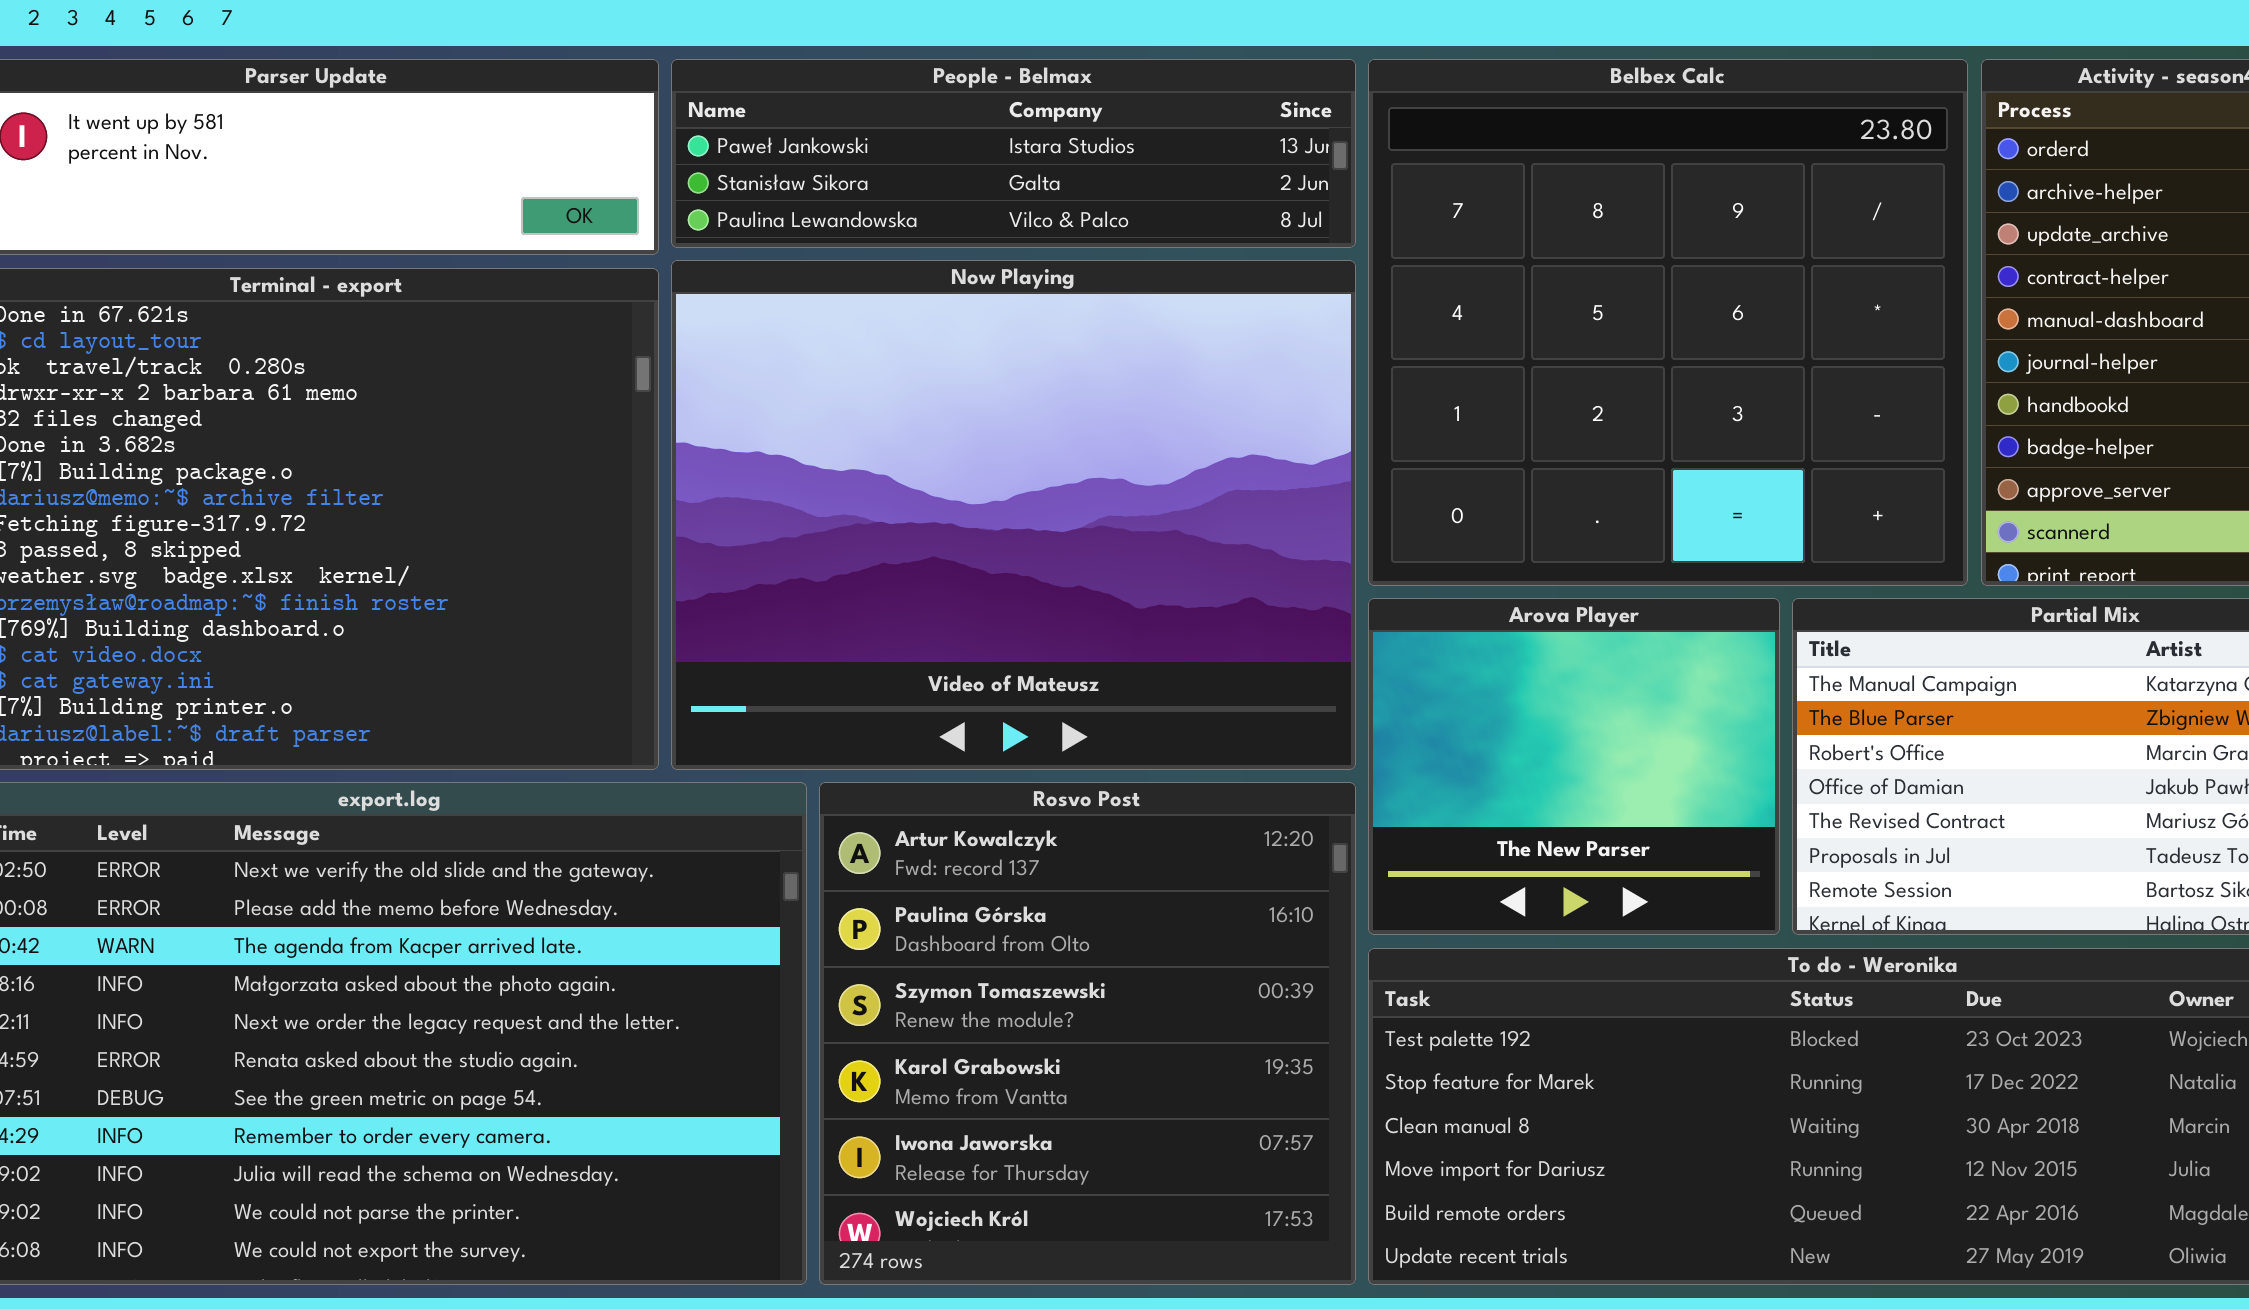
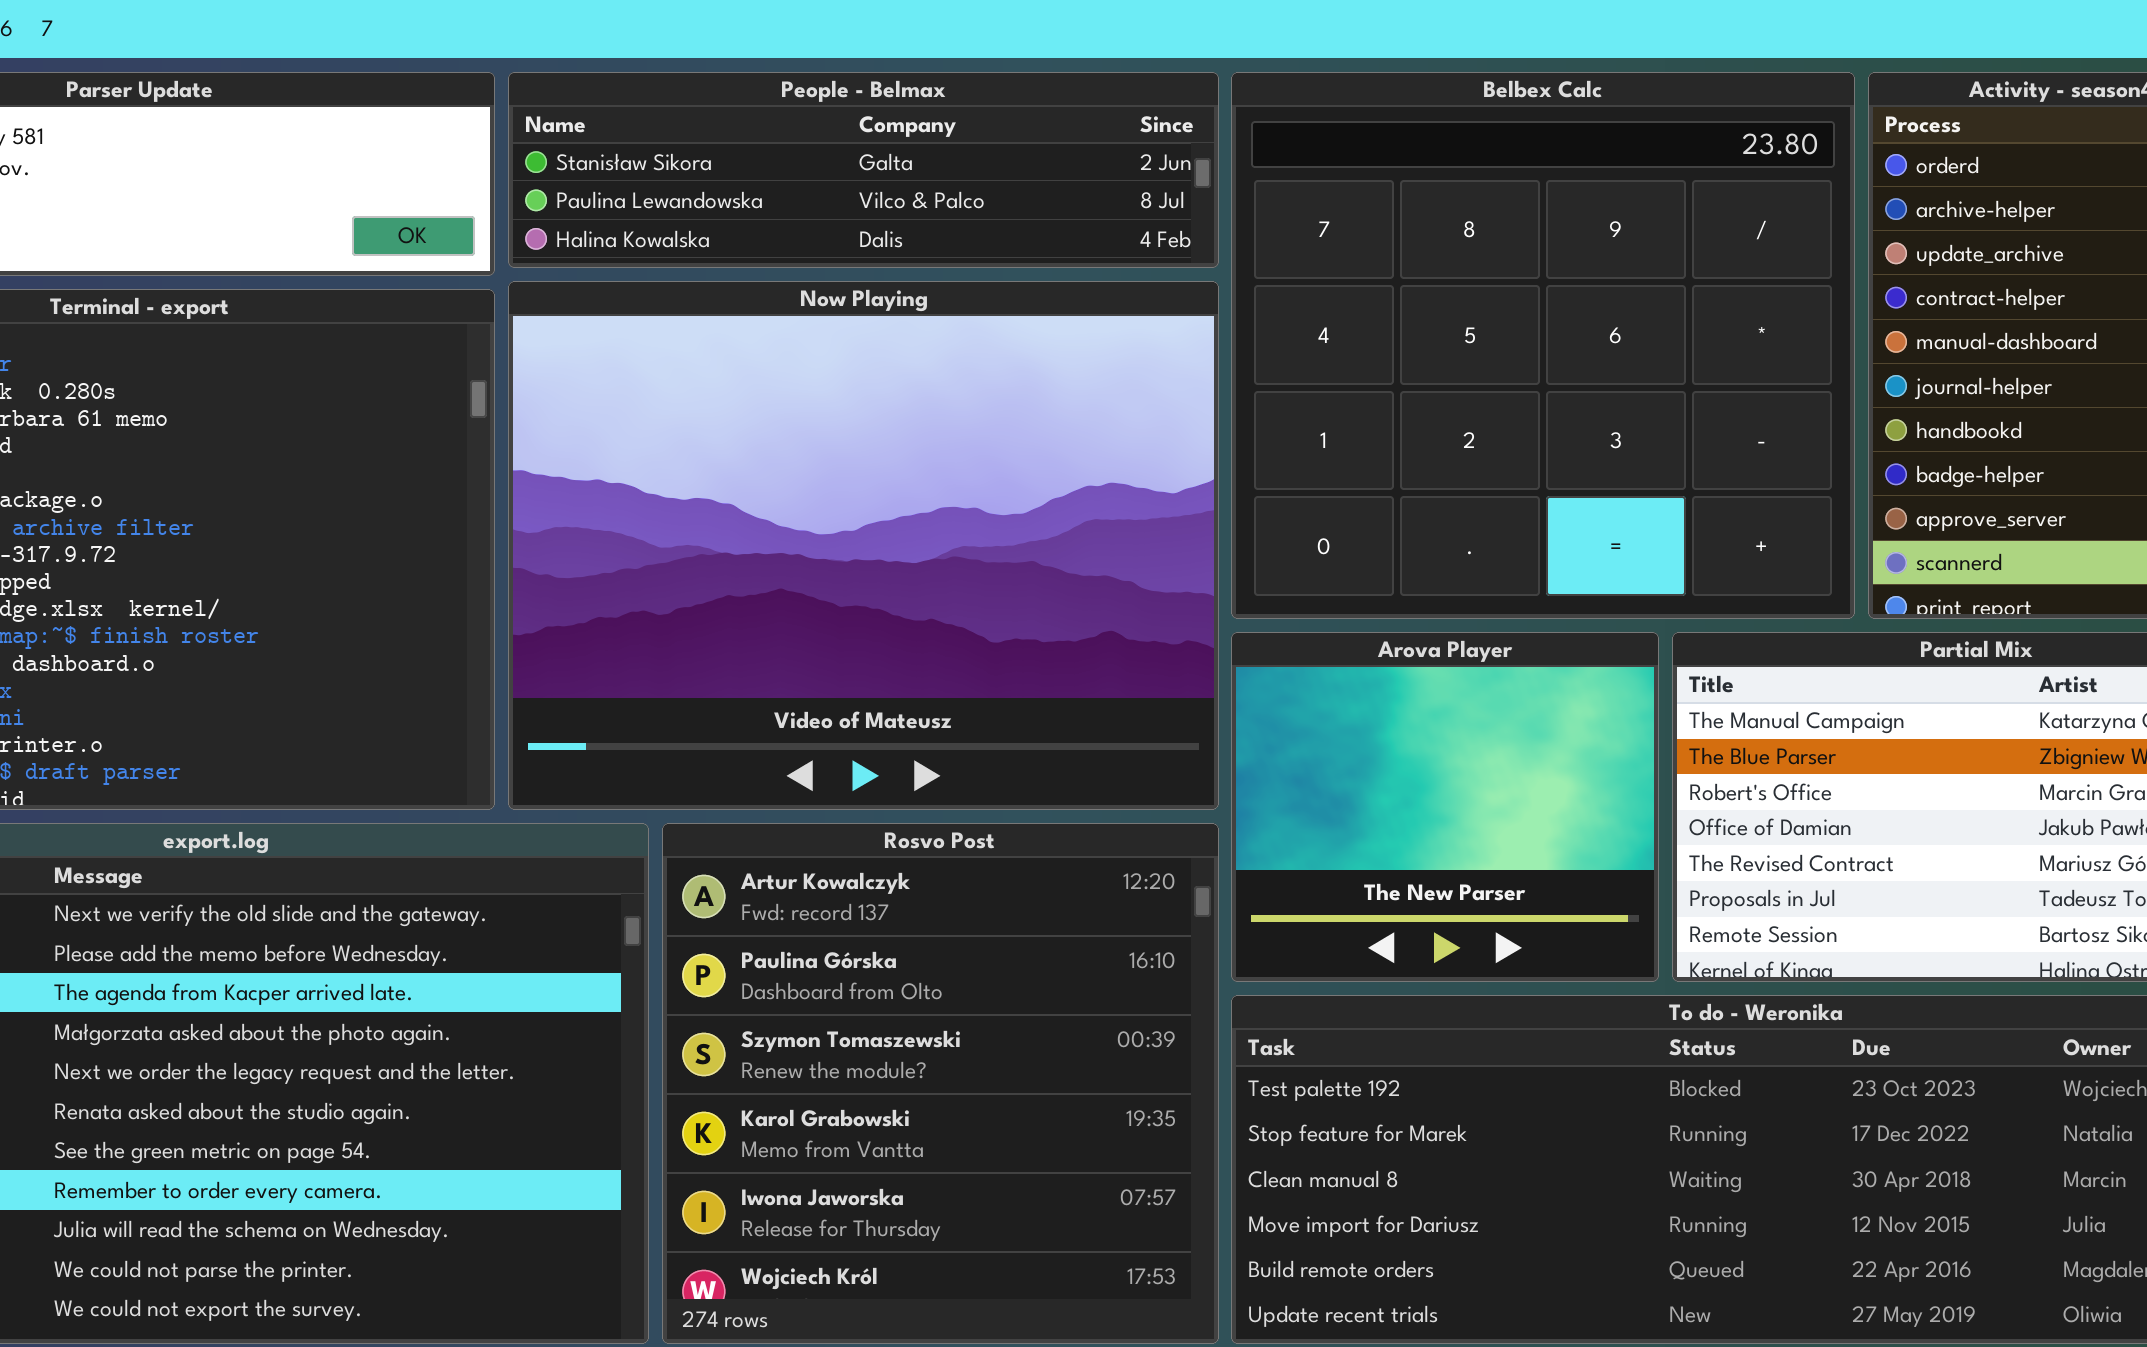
People - Belmax: [671,59,1356,248] -> [508,72,1219,268], scrolled down 1 row

